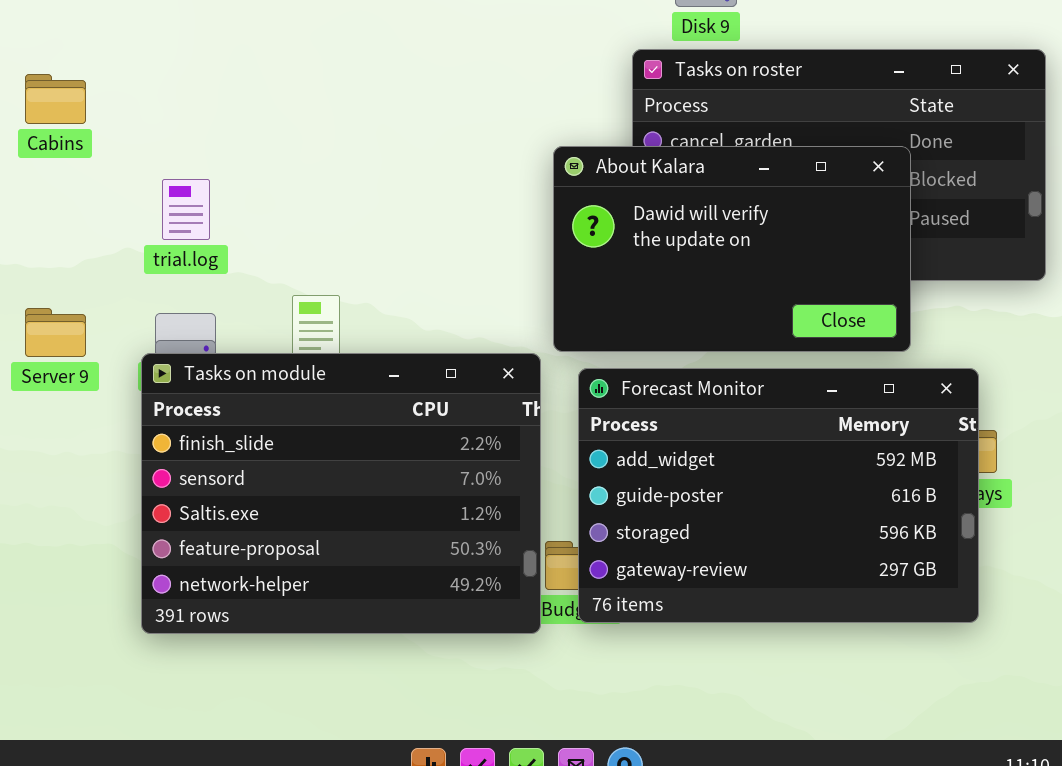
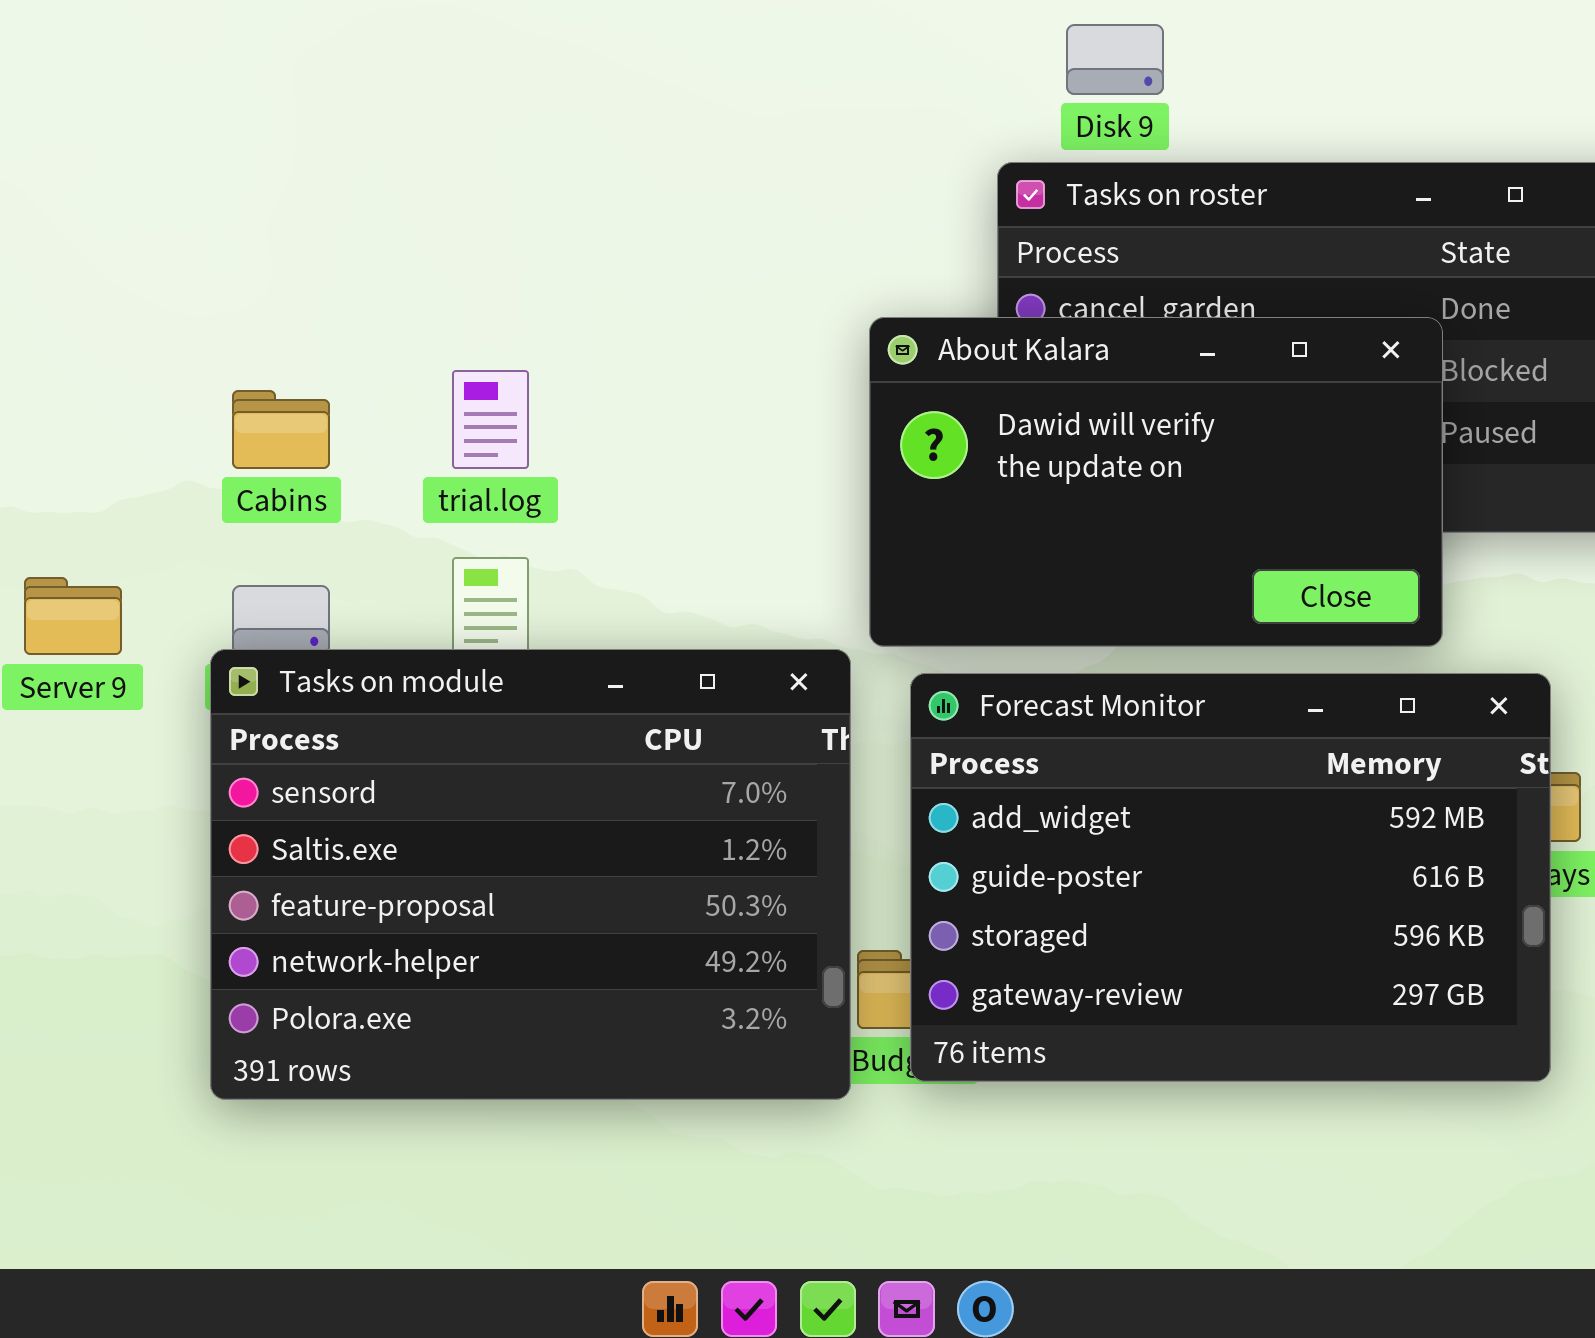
Cabins: [25,74,86,124] -> [232,390,330,469], moved
trial.log: [162,179,210,240] -> [452,370,529,469], moved
Tasks on module: [141,353,541,634] -> [210,649,851,1100], scrolled down 1 row

